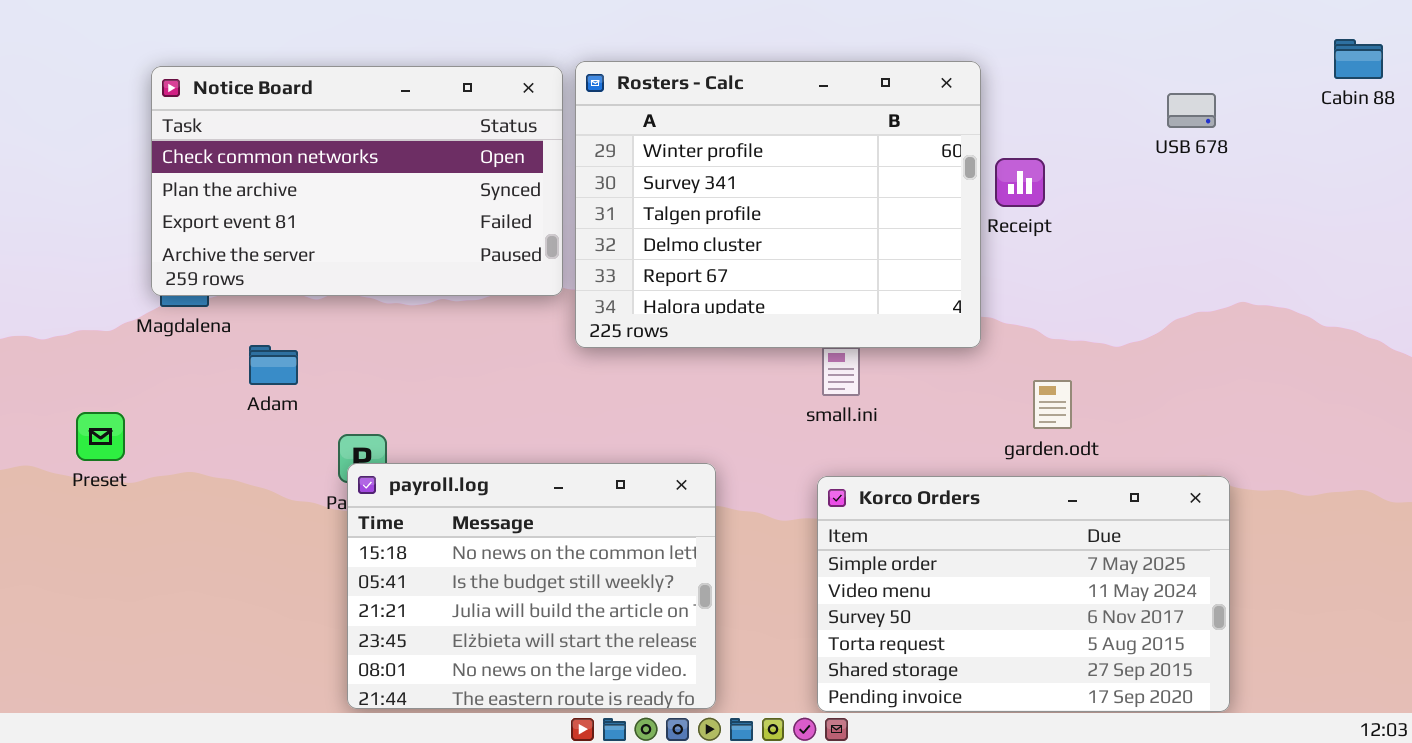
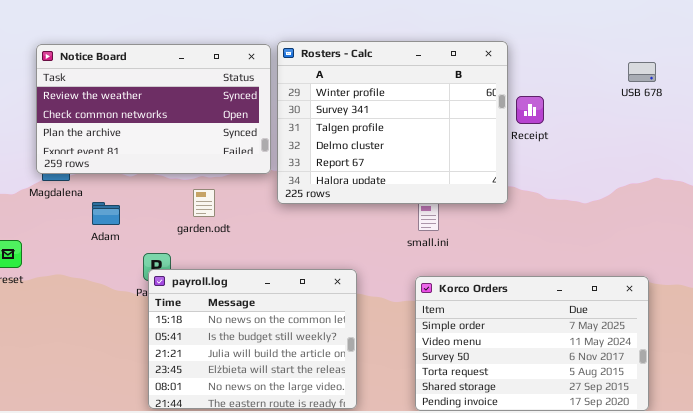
Notice Board: [151,66,563,296] -> [36,44,271,174], scrolled up 1 row
USB 678: [1167,93,1216,128] -> [628,62,656,82], moved
garden.odt: [1033,380,1072,429] -> [193,189,215,217], moved

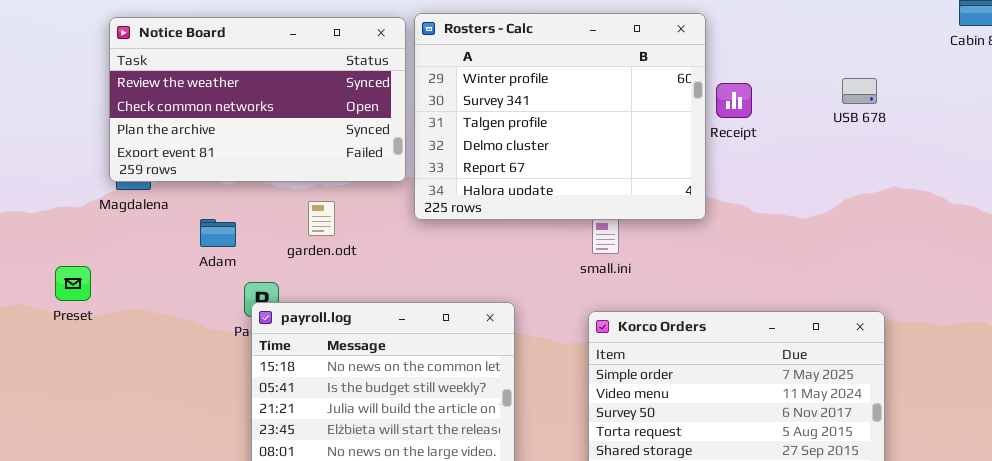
USB 678: [628,62,656,82] -> [842,78,877,104], moved
Adam: [92,202,120,225] -> [200,219,236,247], moved

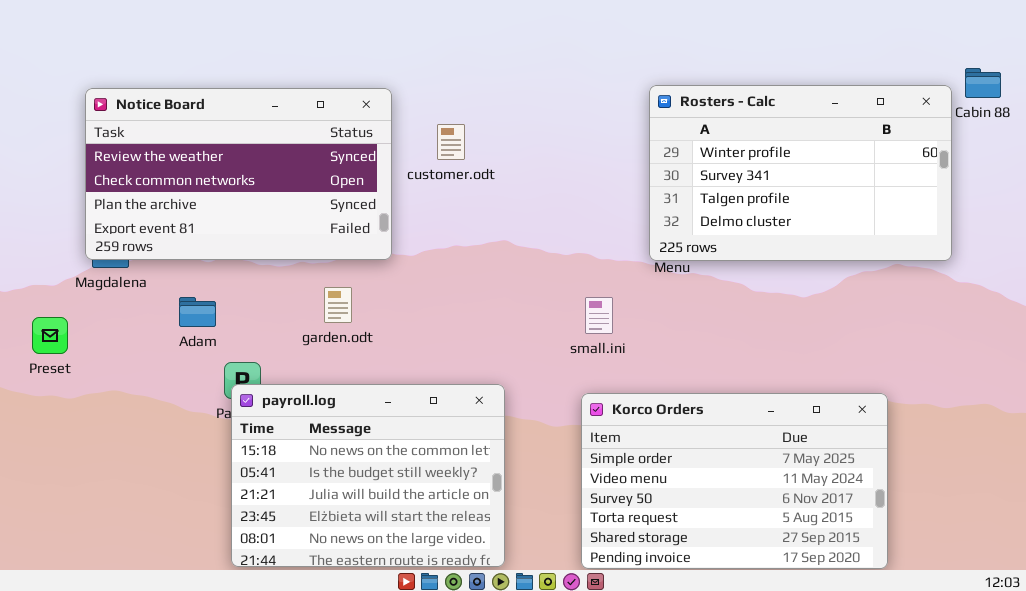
Rosters - Calc: [414,13,706,220] -> [649,85,952,261], moved, resized
garden.odt: [308,201,335,236] -> [324,287,352,323], moved
Preset: [55,266,91,301] -> [32,317,68,354], moved

